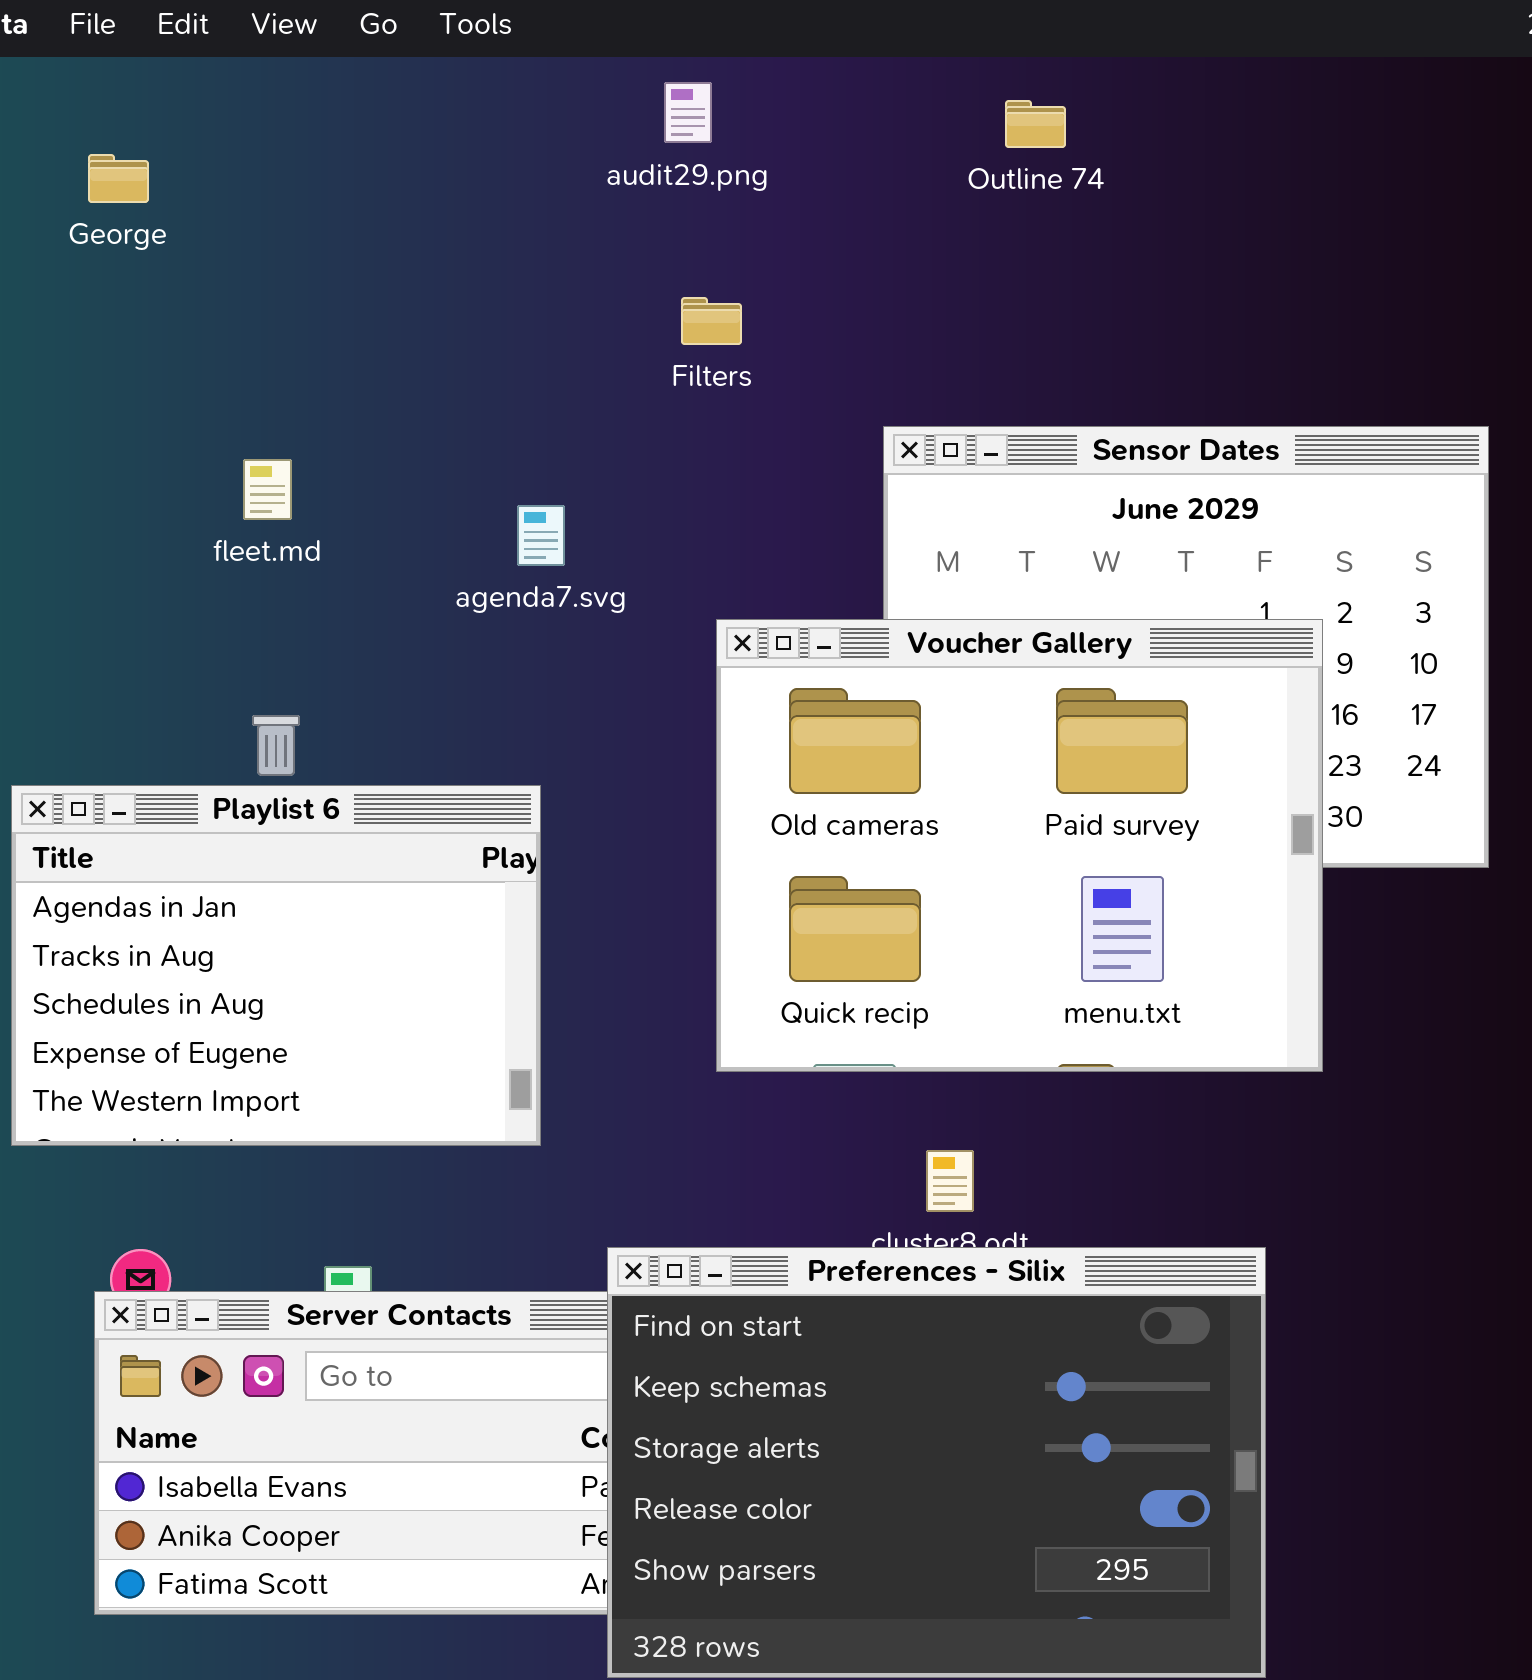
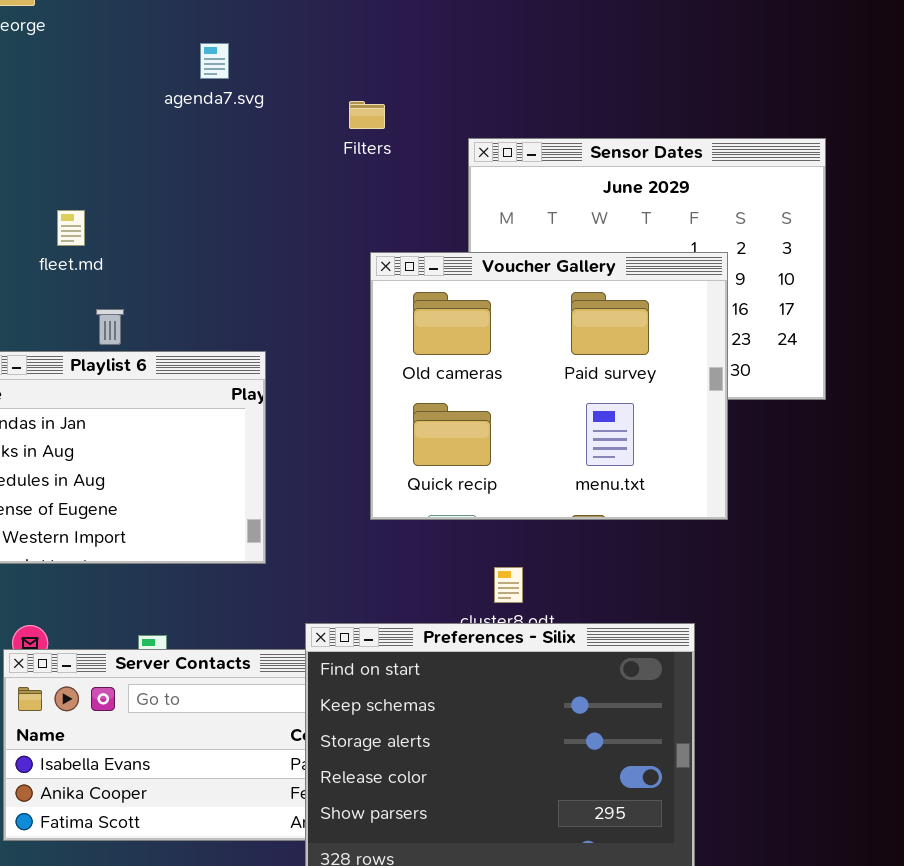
Filters: [681,297,742,345] -> [349,101,385,129], moved
fleet.md: [243,459,292,520] -> [57,210,85,246], moved
agenda7.svg: [517,505,565,566] -> [200,43,229,79], moved

